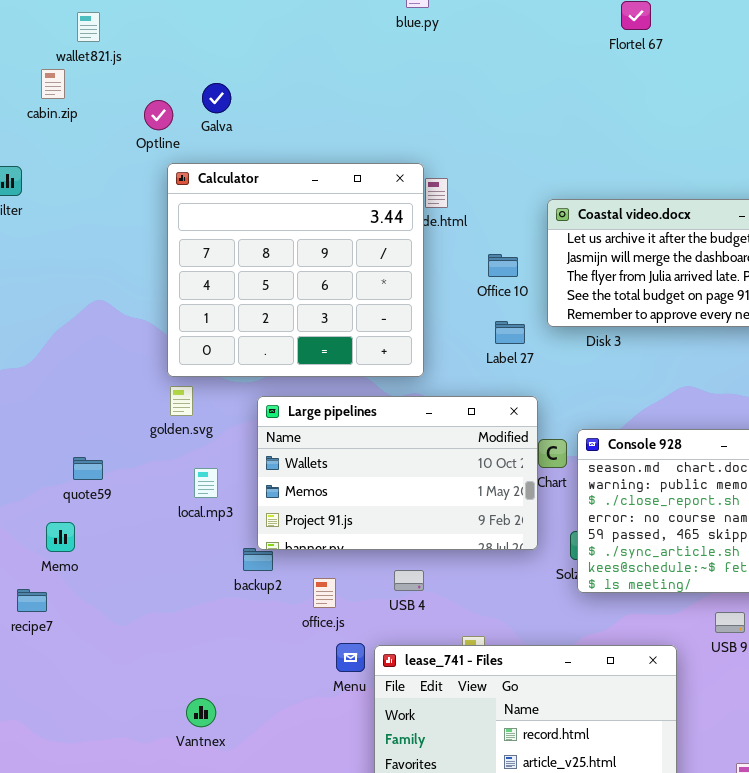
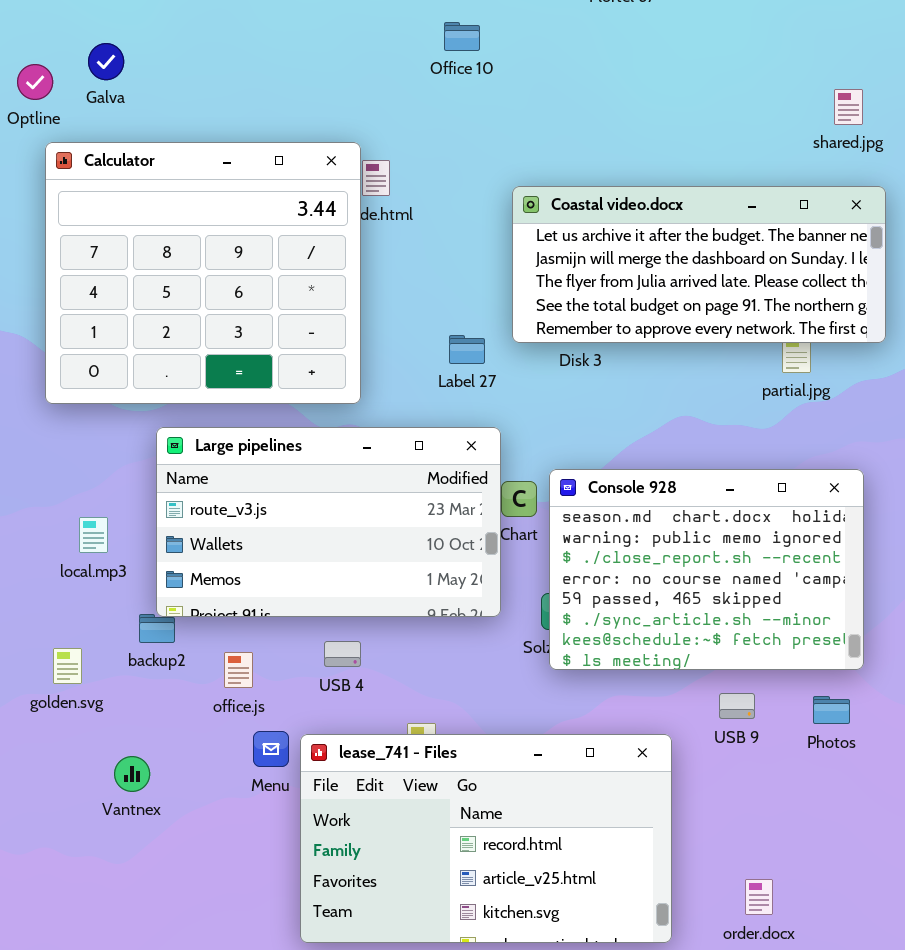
Office 10: [488,254,518,277] -> [444,22,480,51], moved
golden.svg: [170,386,193,416] -> [53,648,82,684], moved
Large pipelines: [257,396,538,550] -> [156,427,501,617], scrolled up 1 row
Vantnex: [186,698,216,727] -> [114,756,150,792], moved

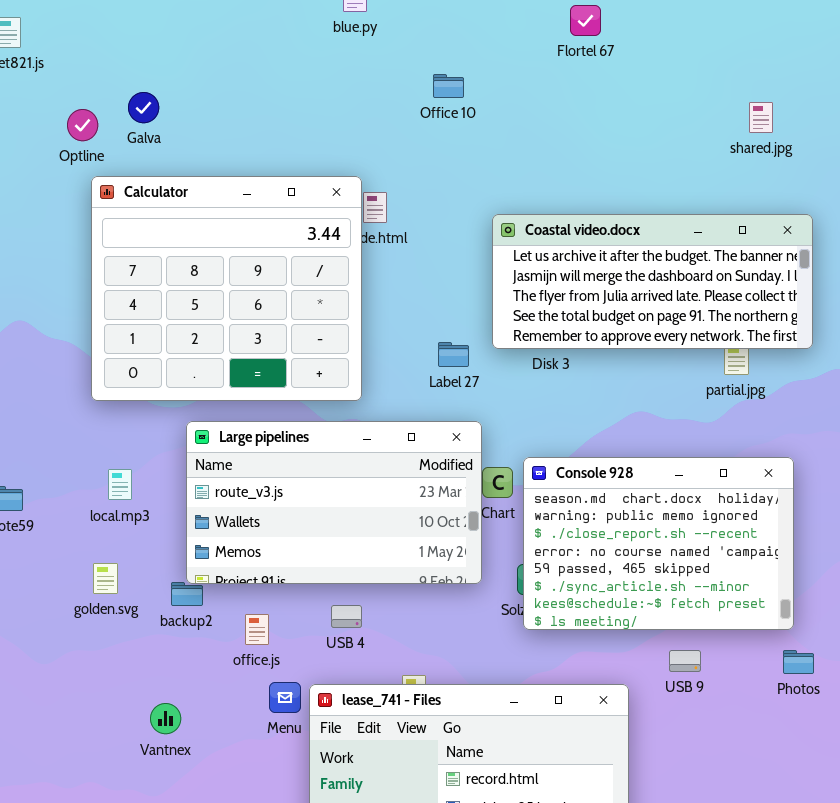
shared.jpg: [834,89,863,125] -> [749,102,773,133], moved
local.mp3: [79,517,108,553] -> [108,469,132,500], moved
golden.svg: [53,648,82,684] -> [93,563,118,594], moved
Photos: [813,696,850,724] -> [783,650,814,674], moved

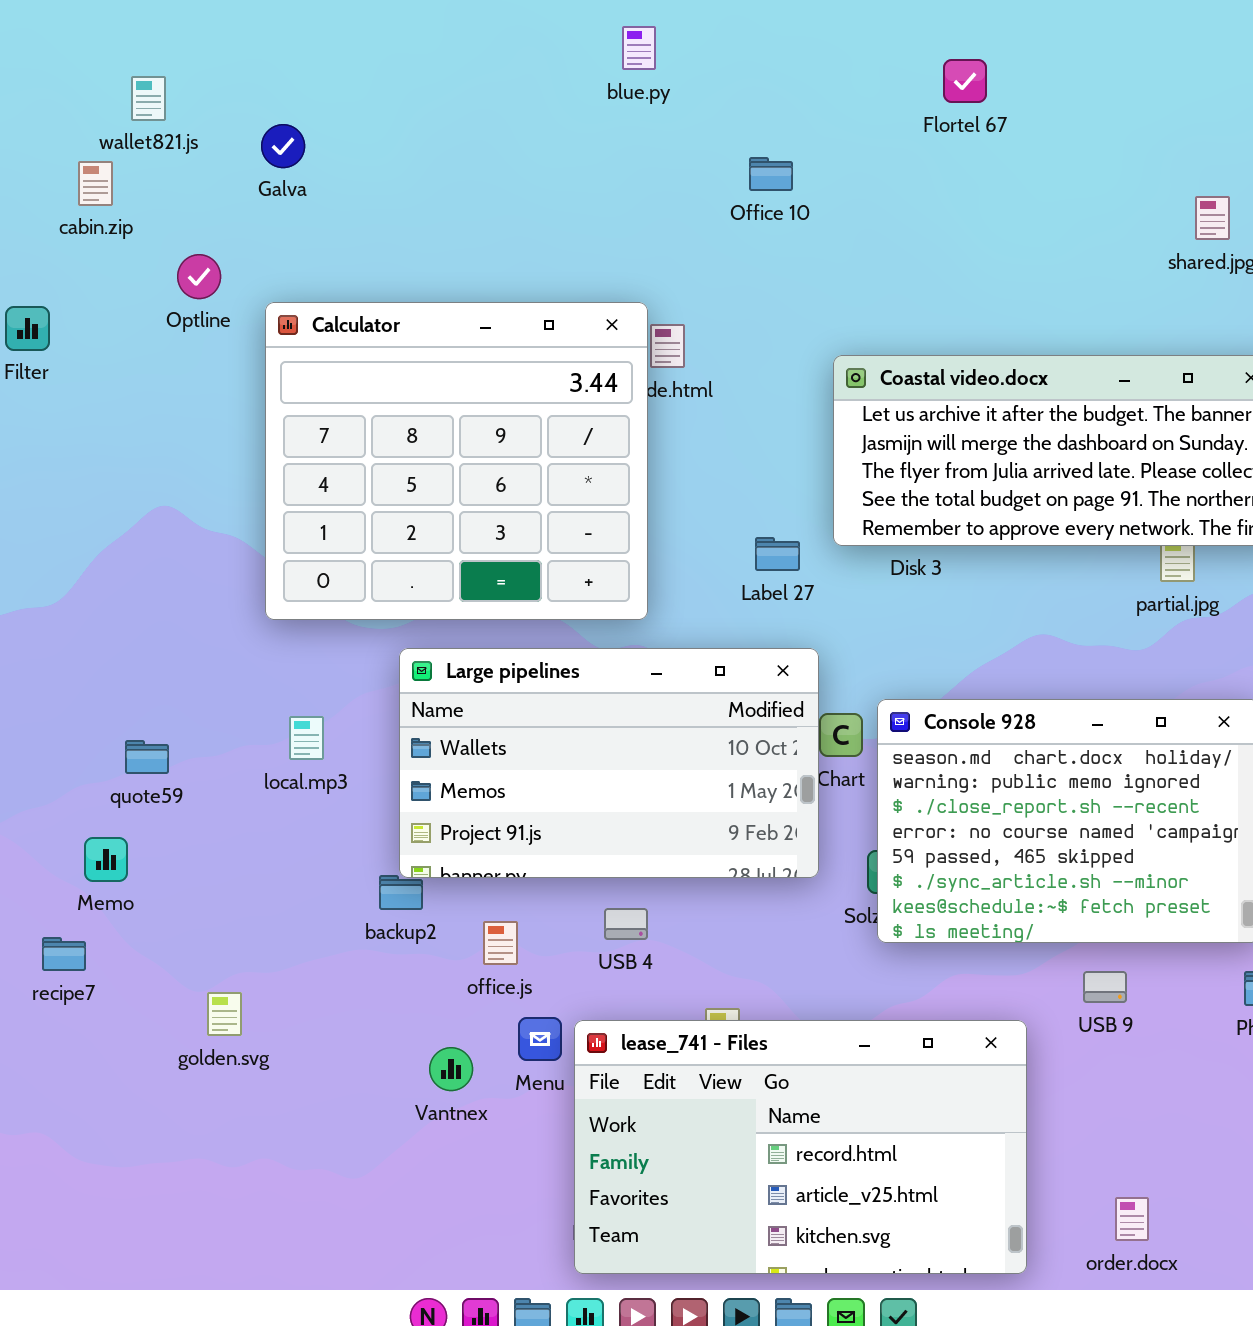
Galva: [128,92,159,123] -> [261,124,305,168], moved
Optline: [67,109,98,141] -> [177,254,221,299], moved
Large pipelines: [186,421,482,584] -> [399,648,819,878], scrolled down 1 row
golden.svg: [93,563,118,594] -> [207,992,242,1036], moved
Vantnex: [150,703,181,734] -> [429,1047,473,1091], moved

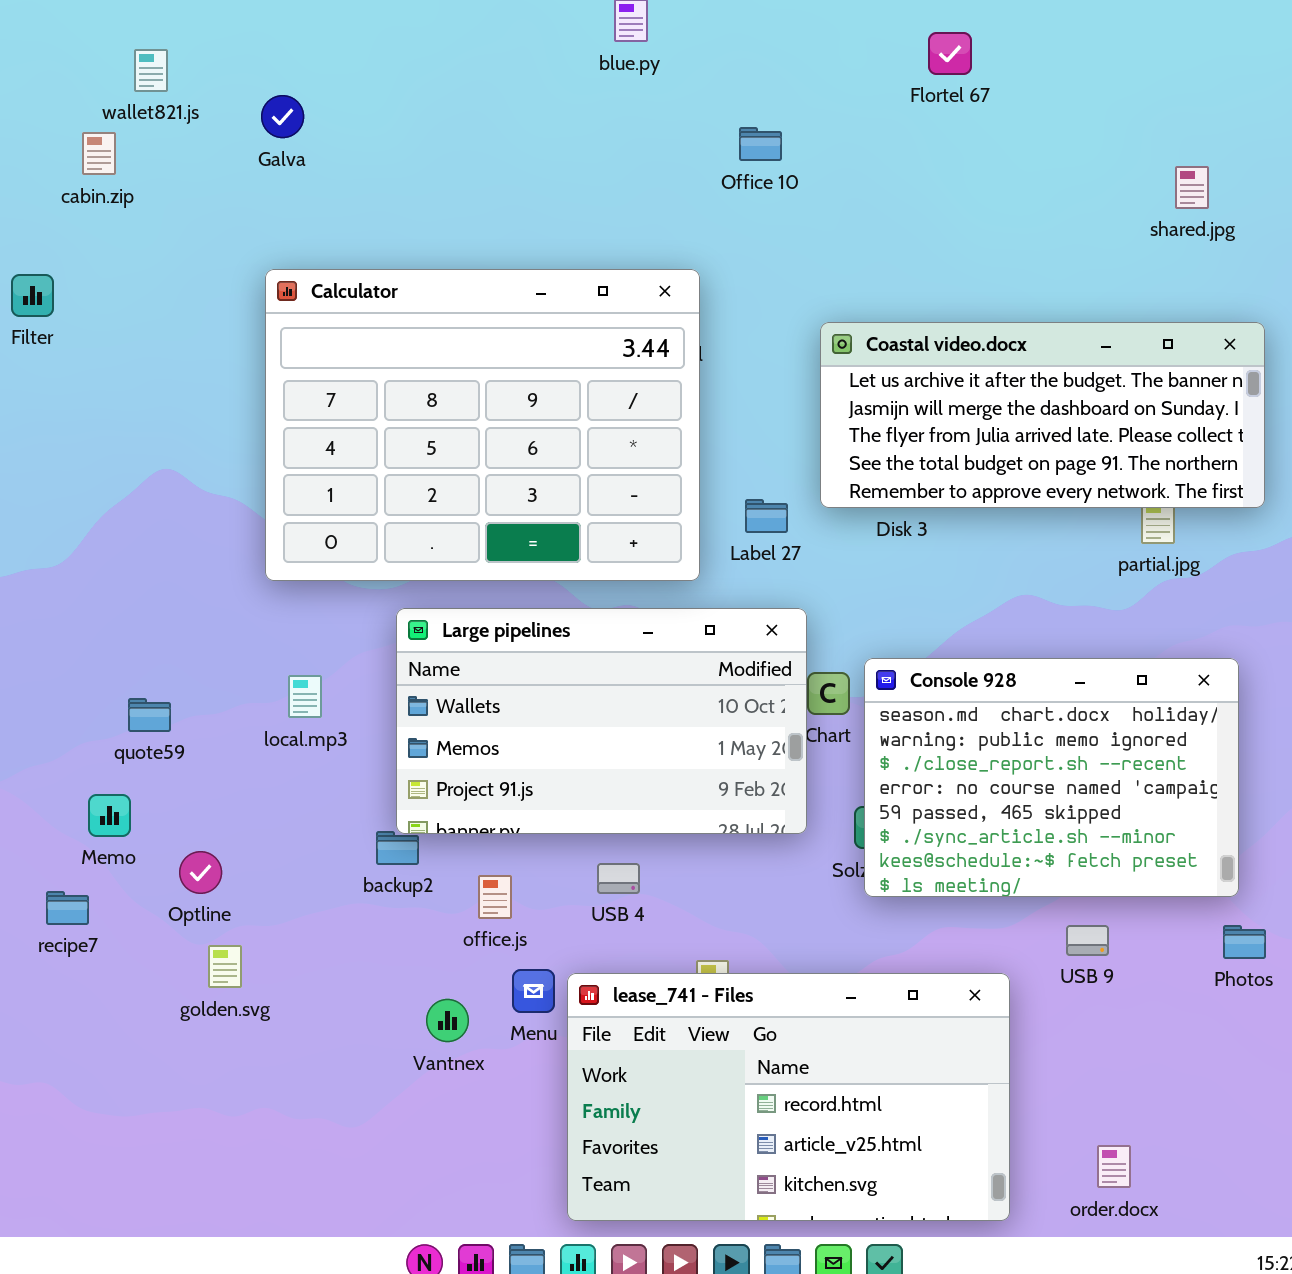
Optline: [177,254,221,299] -> [179,851,222,894], moved
Calculator: [265,302,648,620] -> [265,269,700,581], resized

